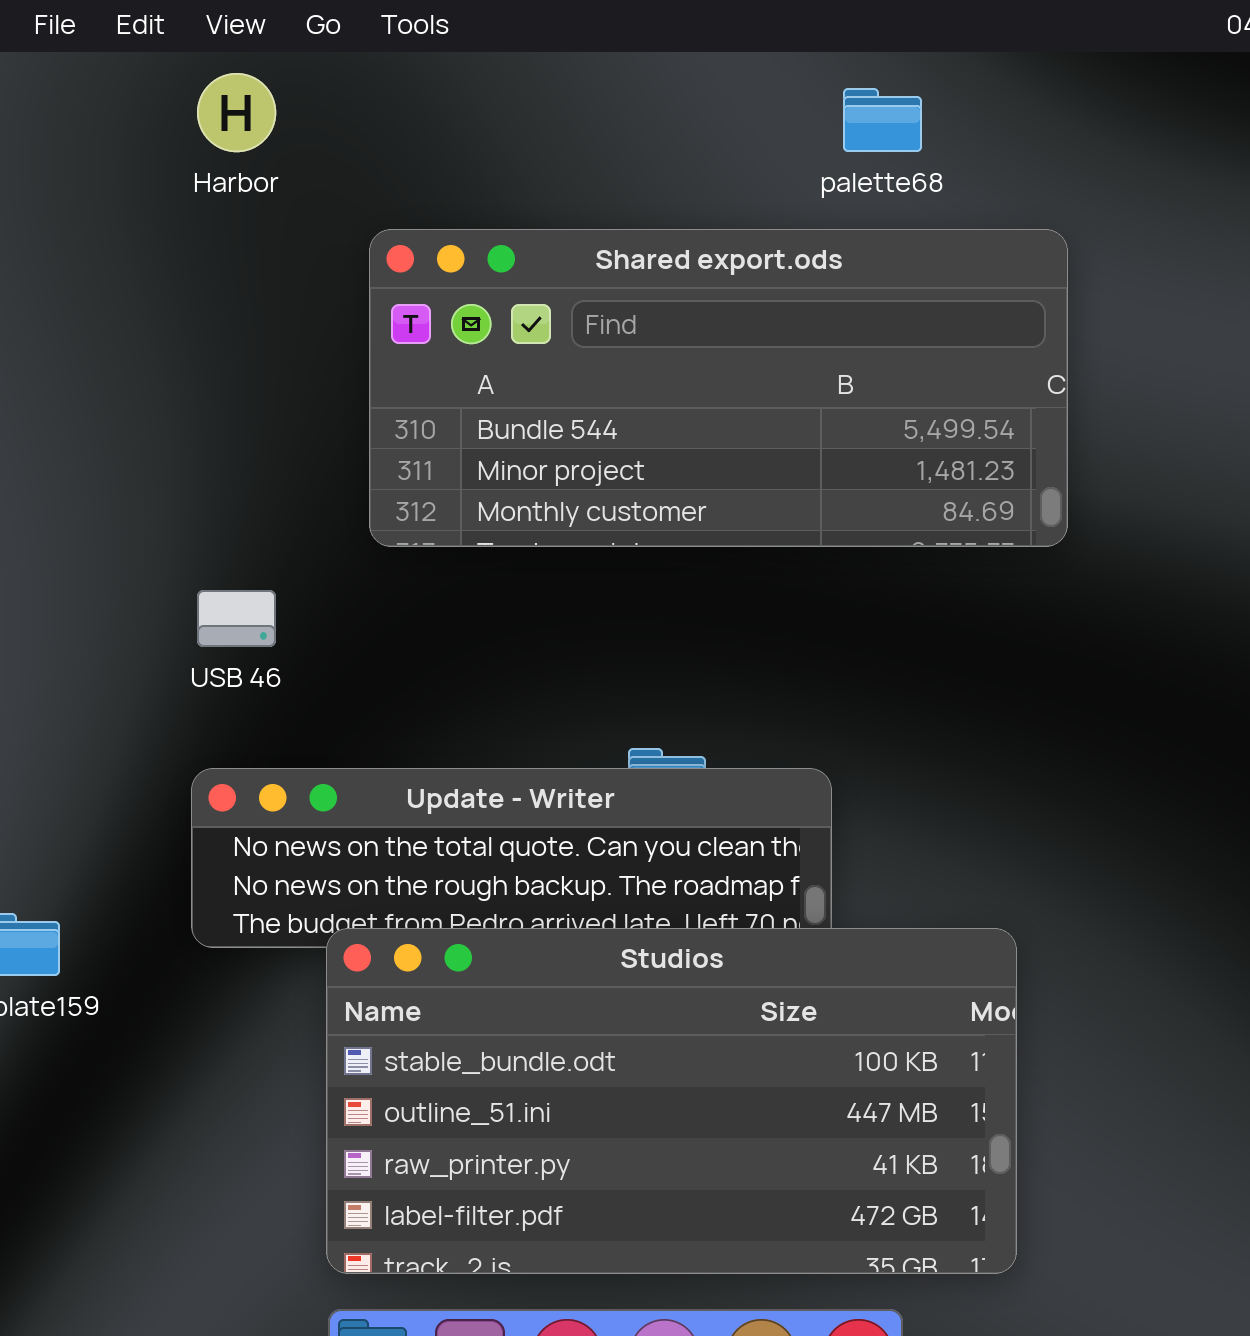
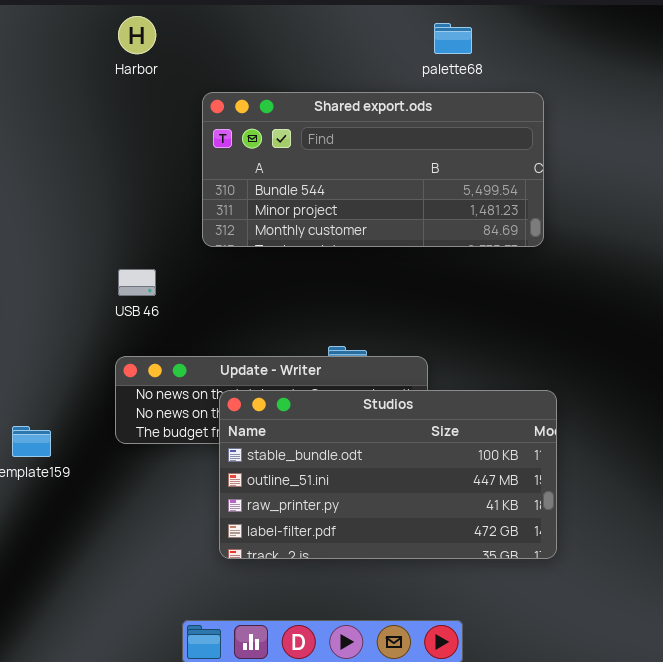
Studios: [326,928,1017,1274] -> [219,390,557,559], moved

